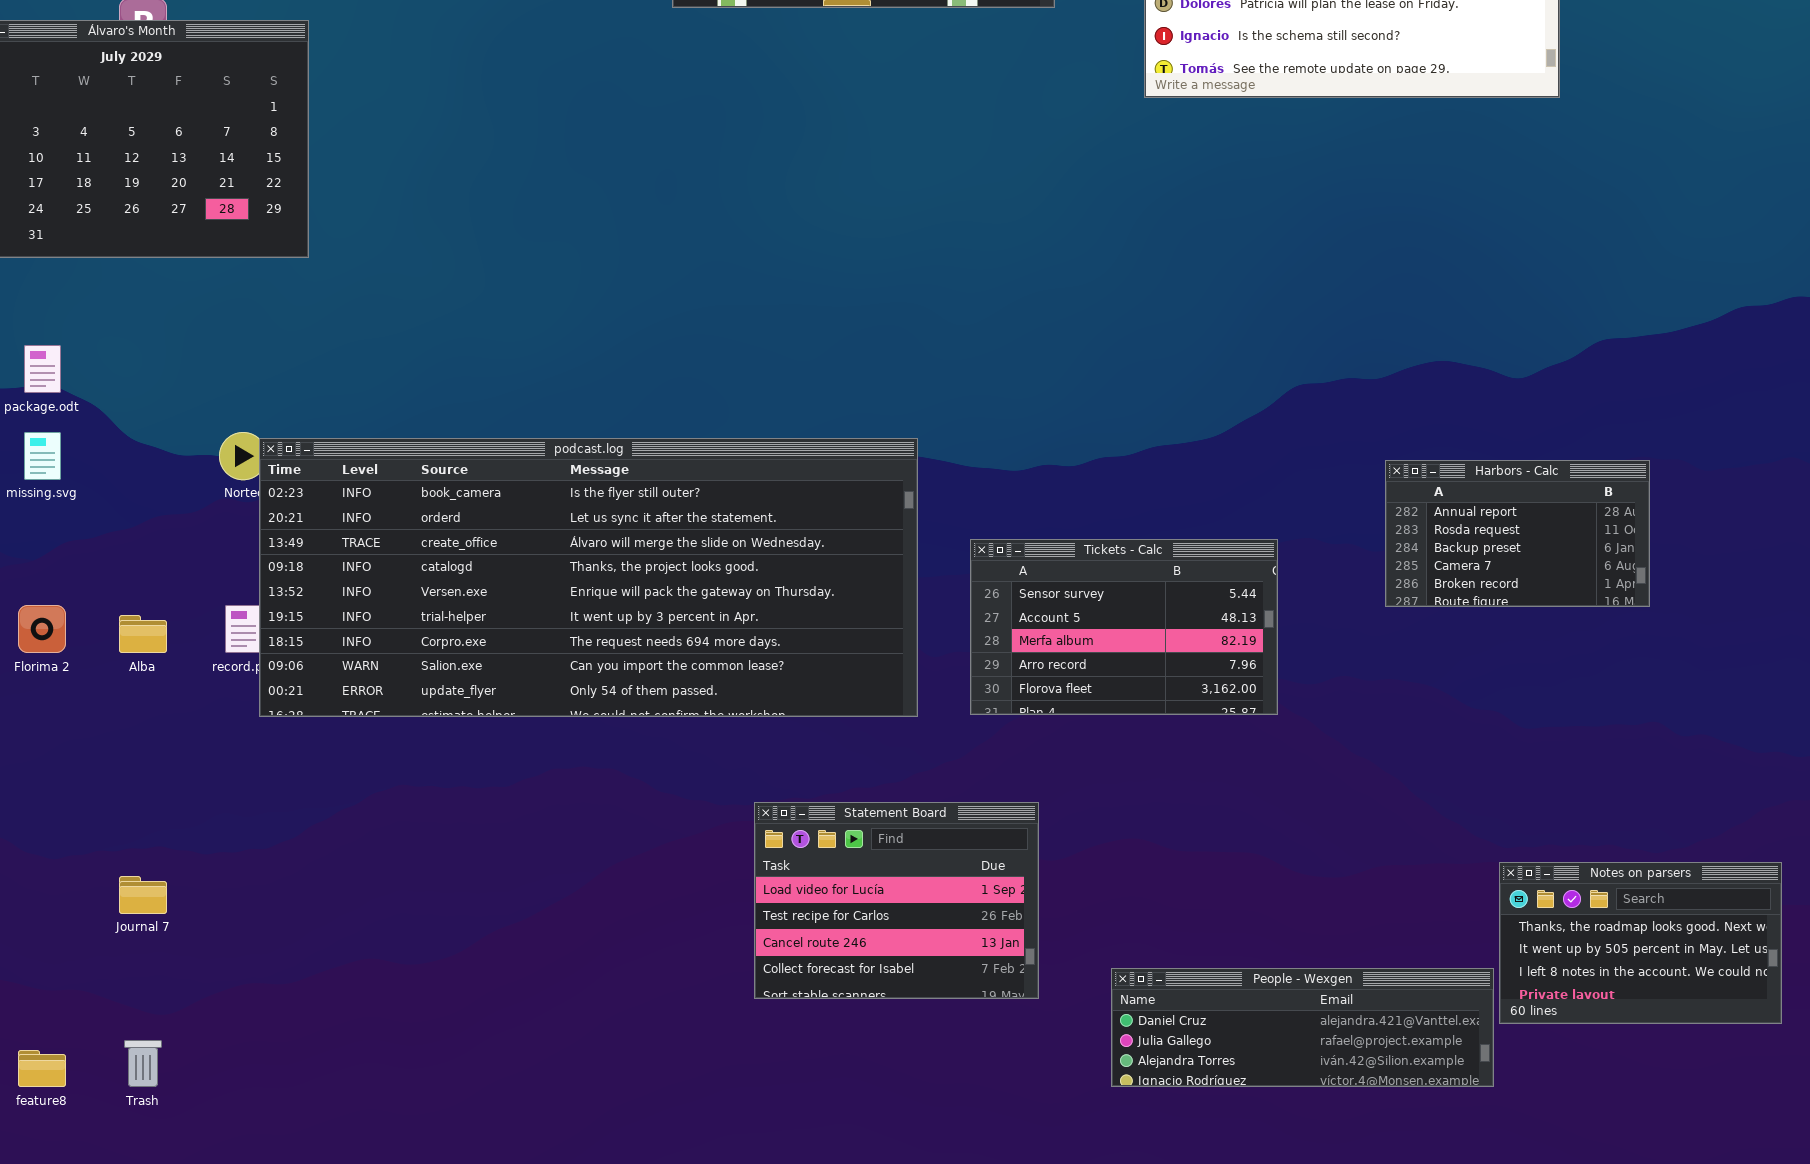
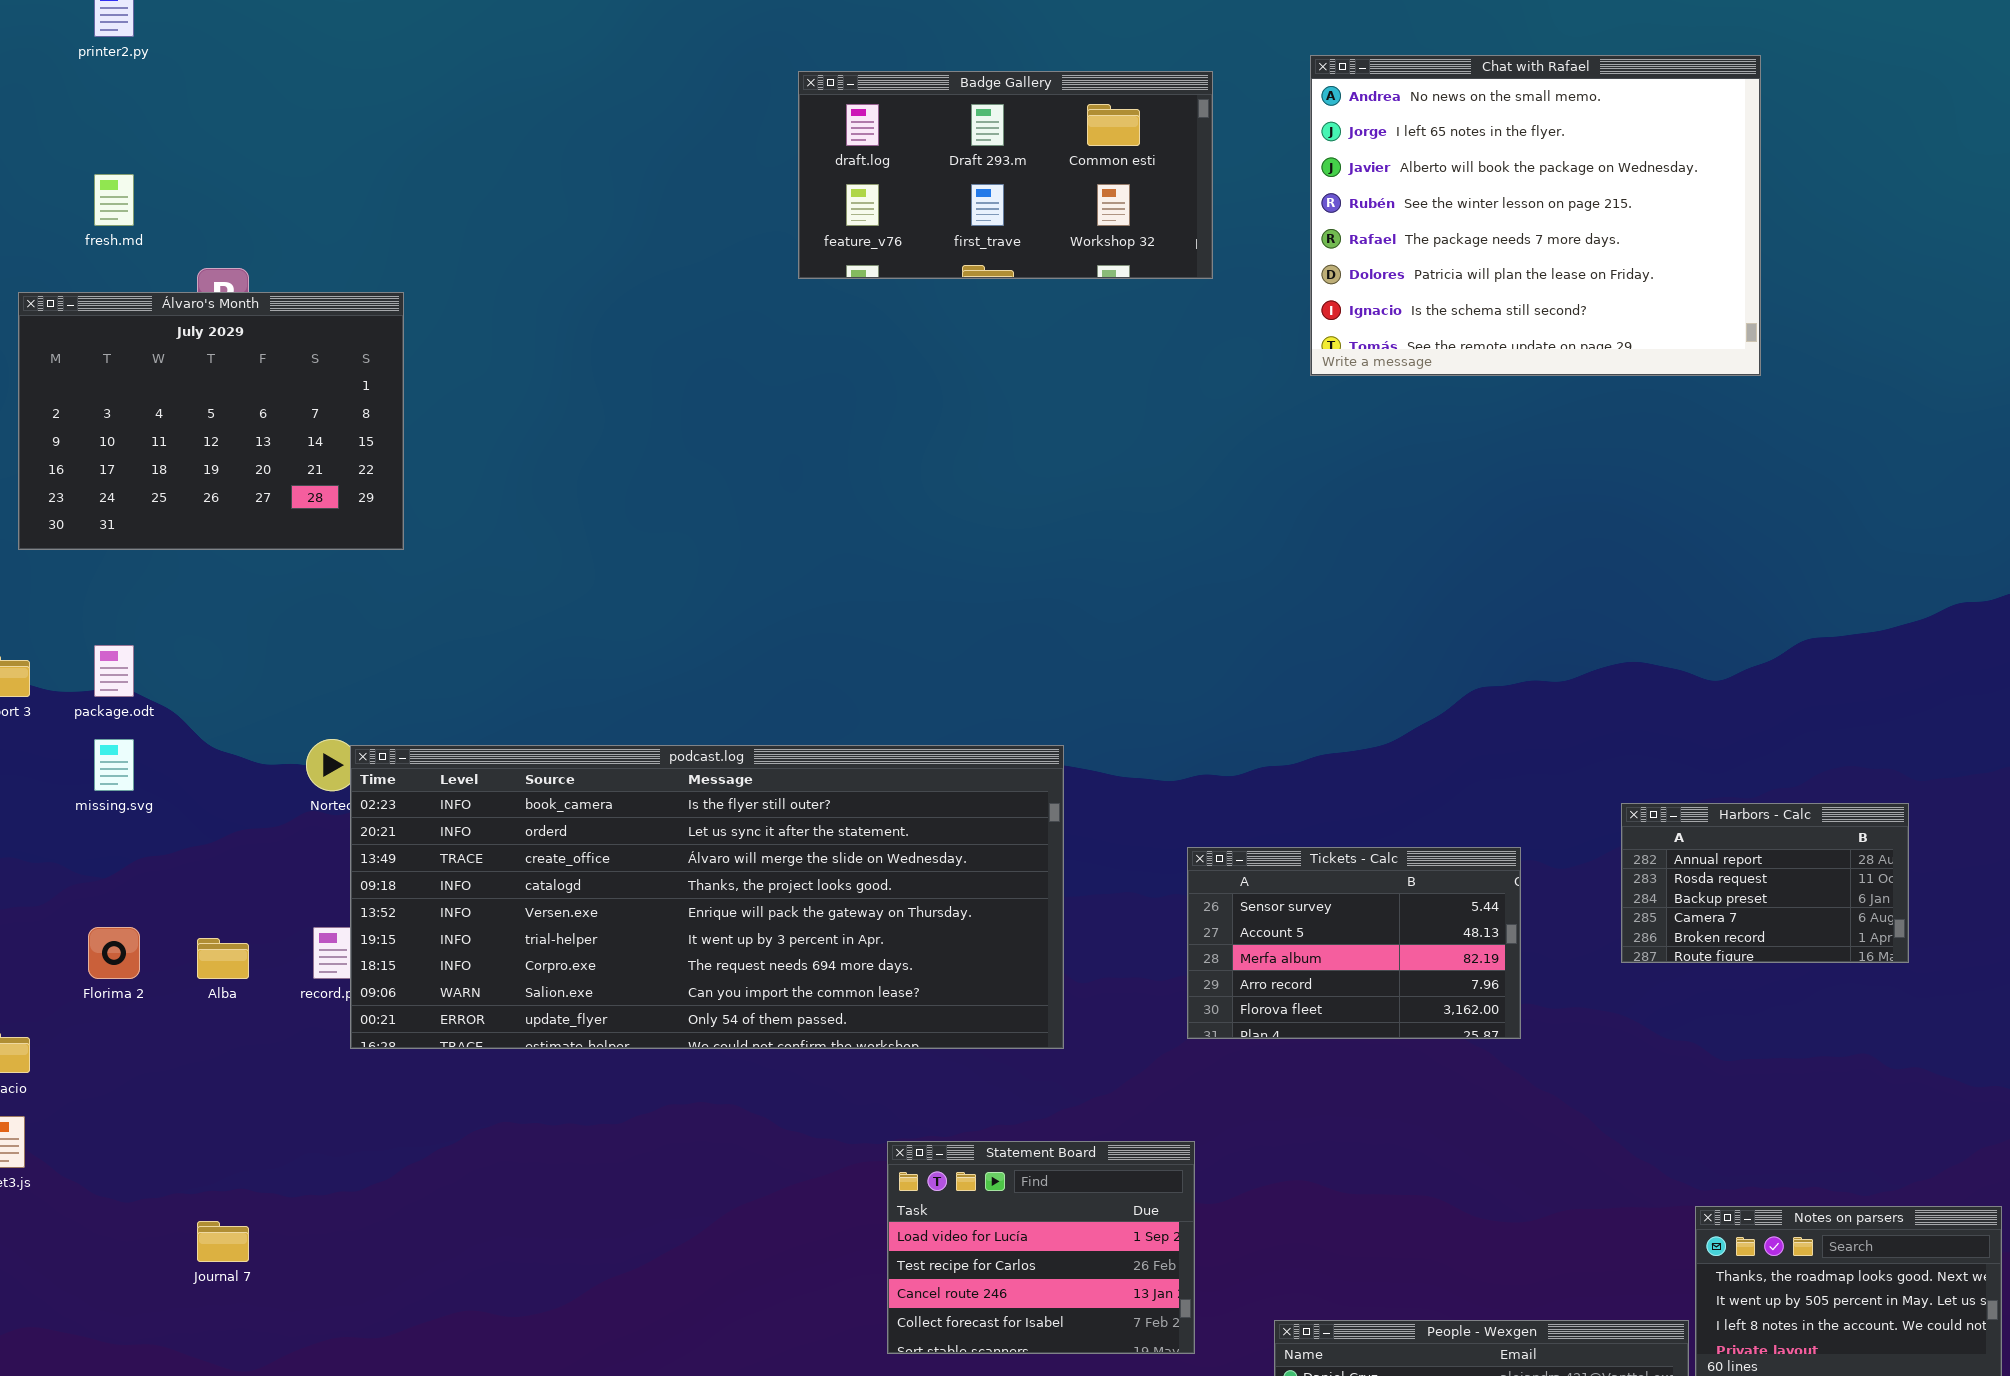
Harbors - Calc: [1385,460,1650,607] -> [1621,803,1909,963], moved
Tickets - Calc: [970,539,1278,715] -> [1187,847,1521,1039], moved

